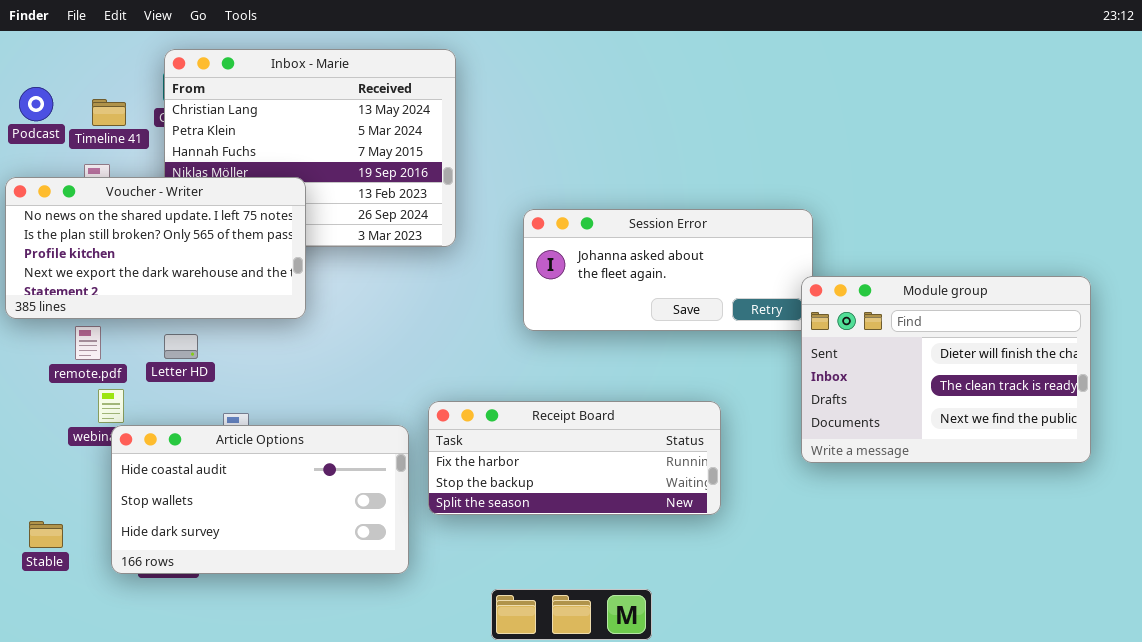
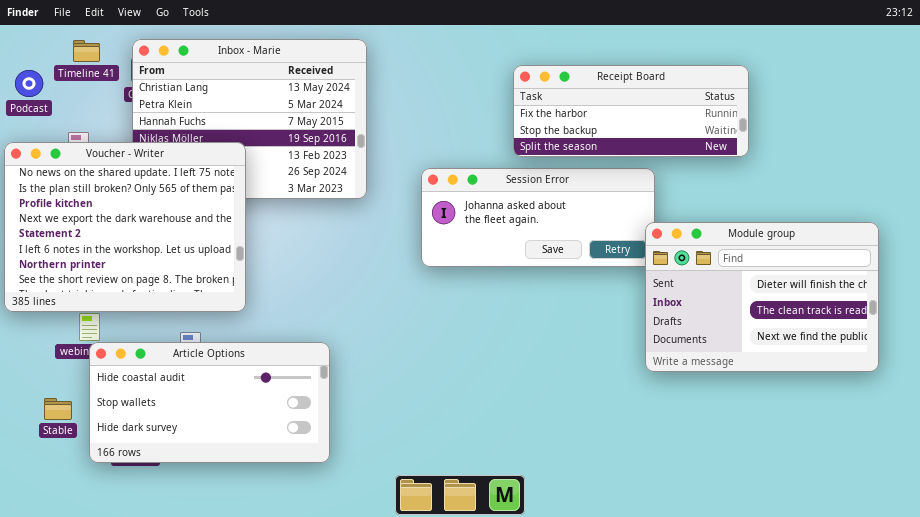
Timeline 41: [92,99,126,126] -> [73,40,100,62], moved
Voucher - Writer: [5,177,306,319] -> [4,142,246,312], resized
Receipt Board: [428,401,721,515] -> [513,65,749,157], moved
Stable: [29,521,63,548] -> [44,398,72,420], moved

